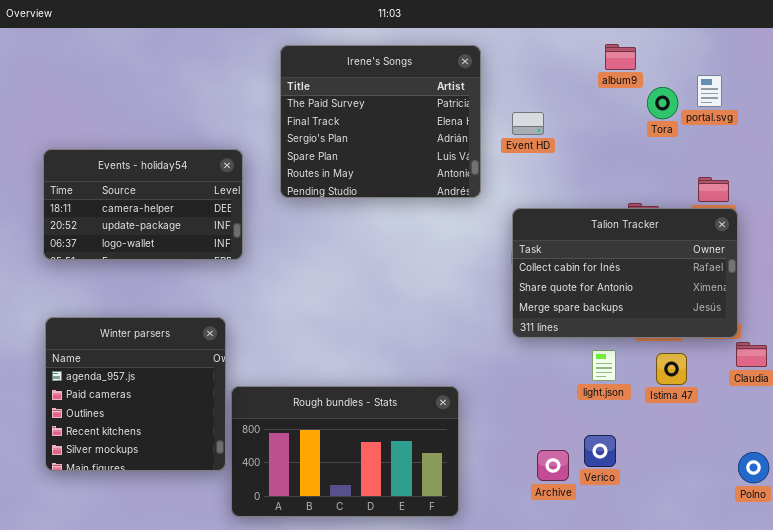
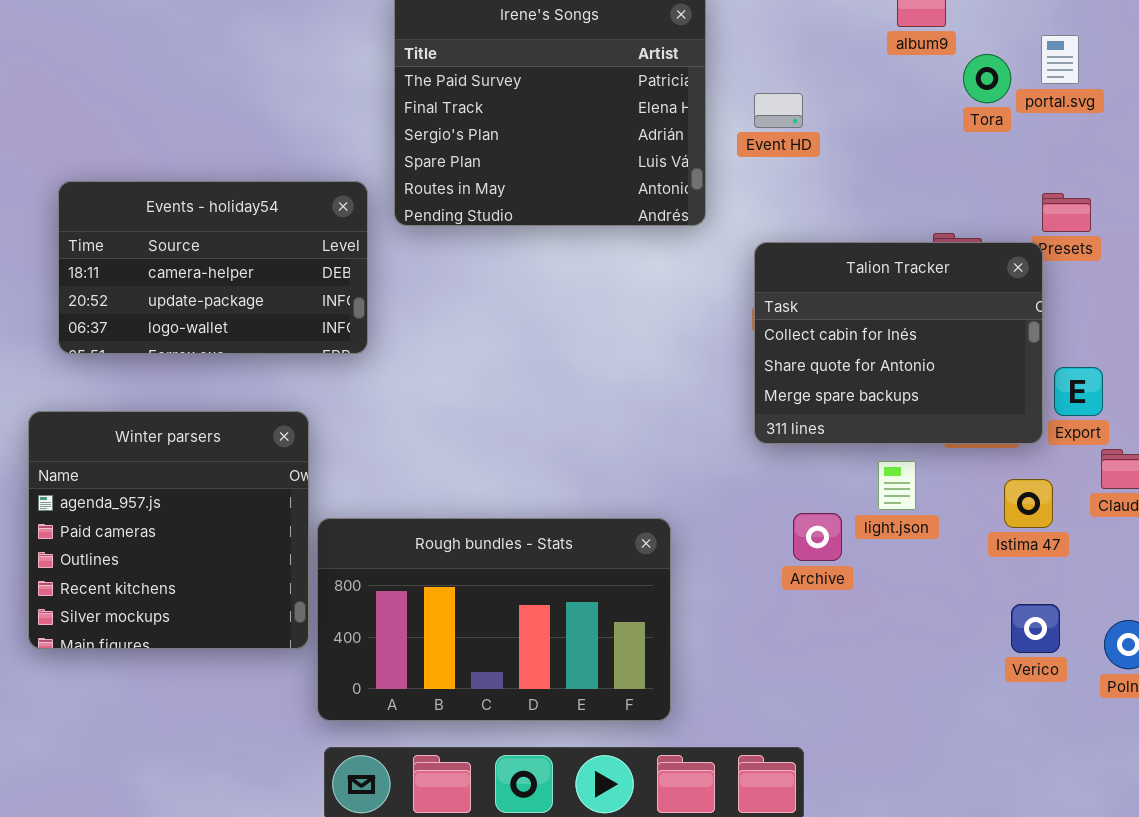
Events - holiday54: [43,149,243,260] -> [58,181,368,354], moved
Talion Tracker: [512,208,738,338] -> [754,242,1043,444], resized
Istima 47: [656,353,687,385] -> [1004,479,1053,528], moved
Verico: [584,435,616,467] -> [1011,604,1060,653], moved
Archive: [537,450,569,481] -> [793,513,842,561], moved

